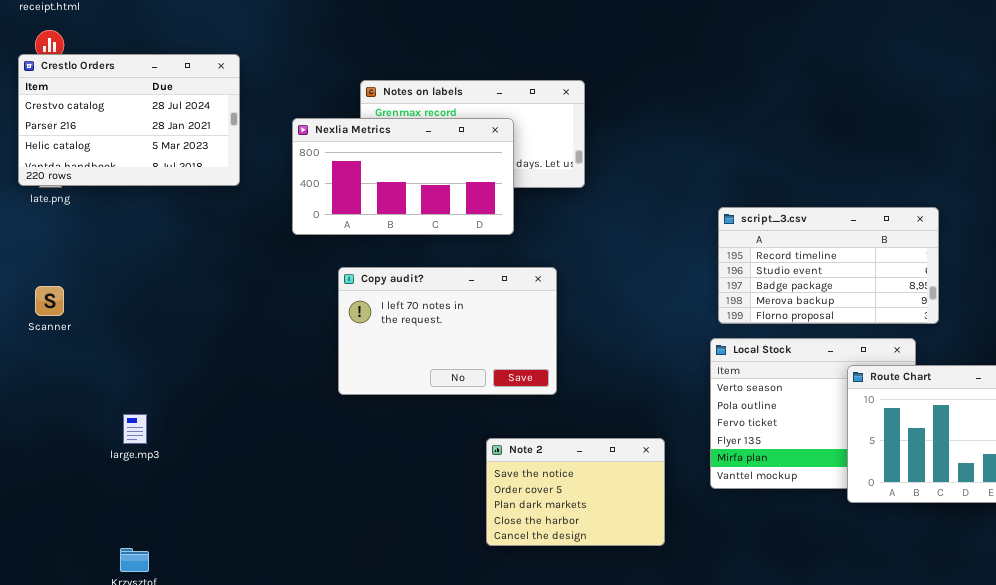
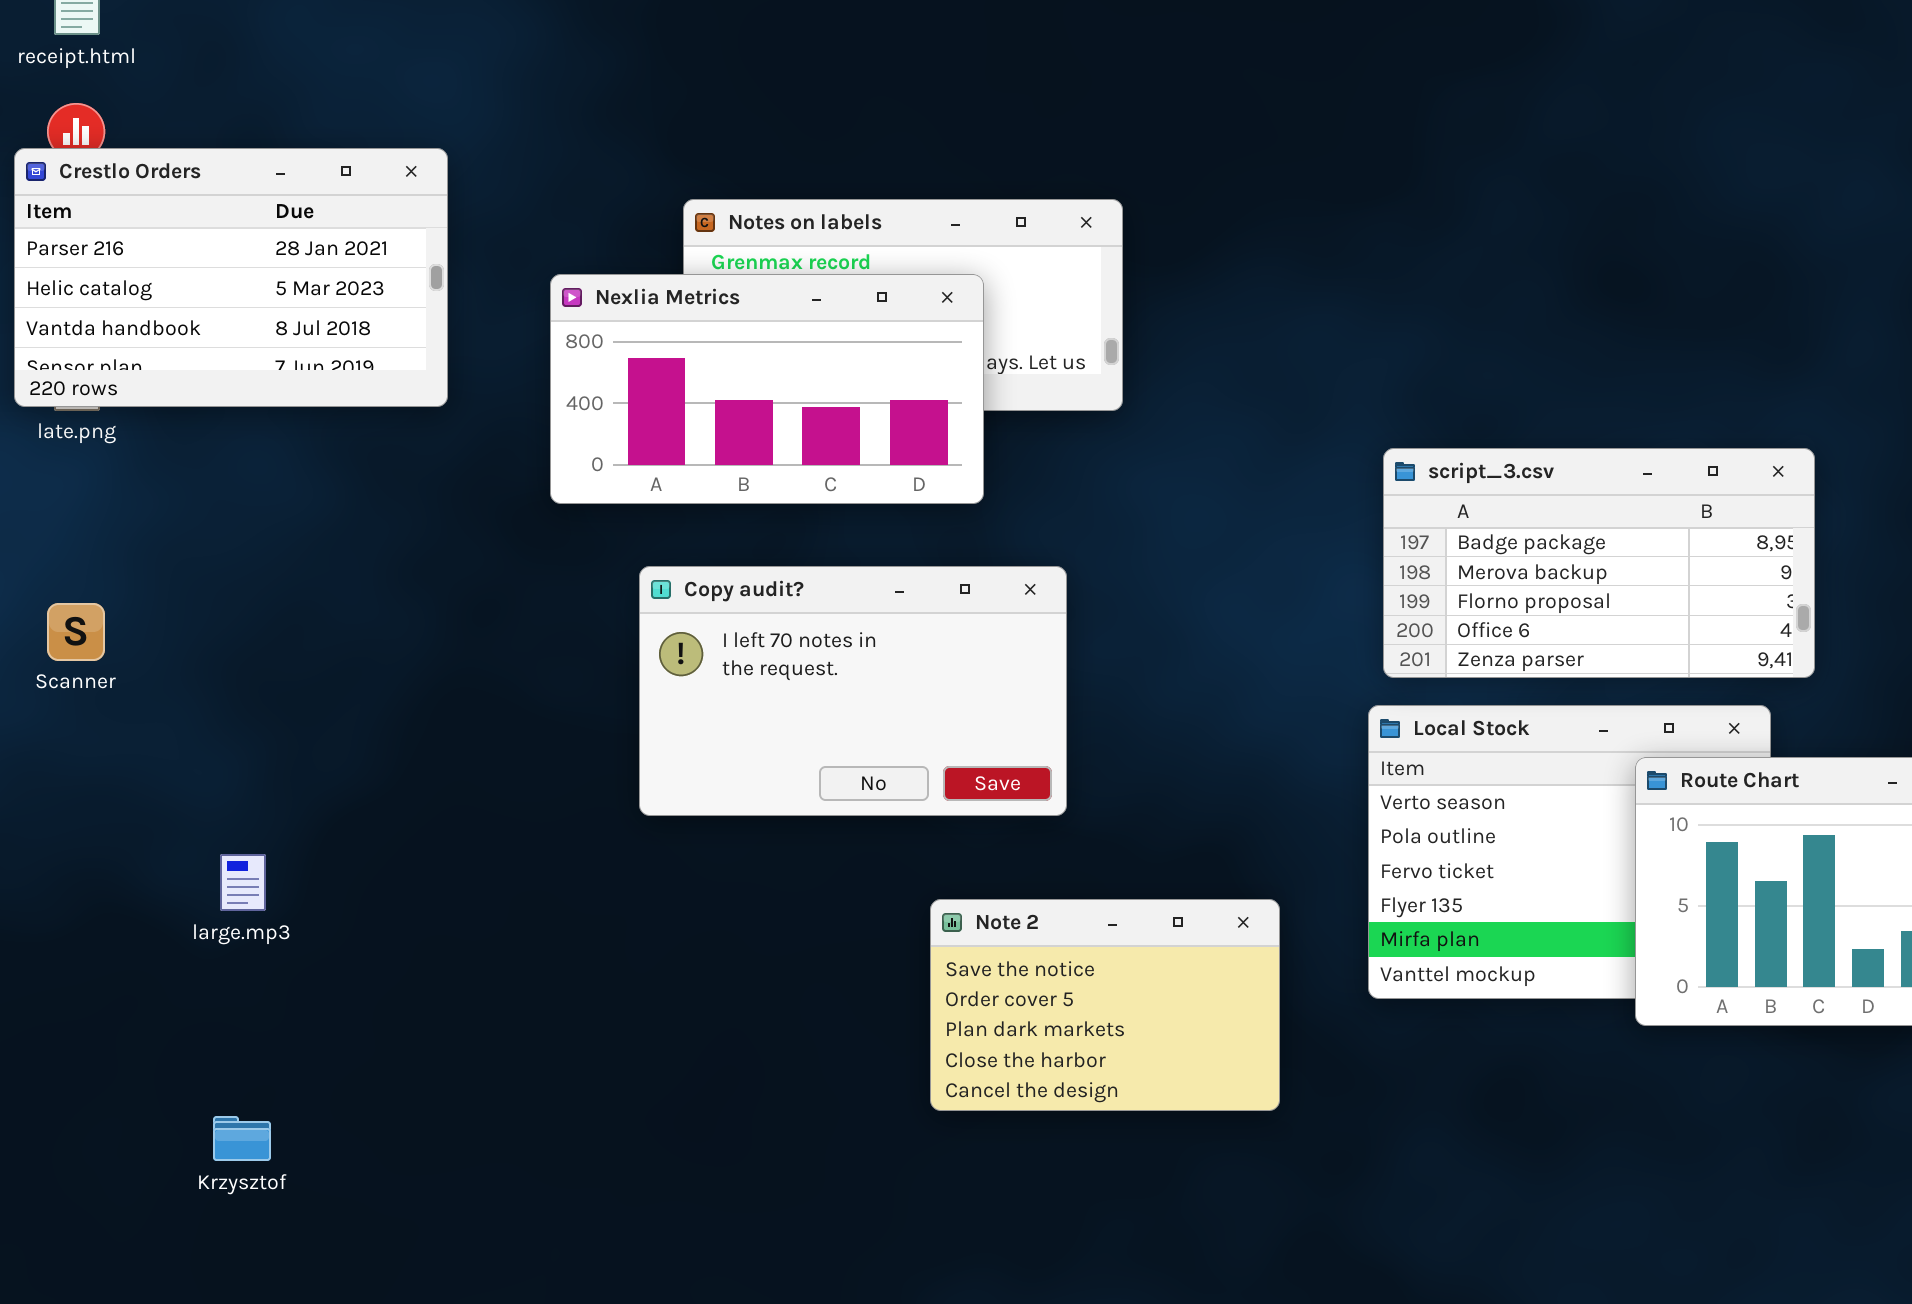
Crestlo Orders: [18,54,240,186] -> [14,148,448,407], scrolled down 1 row
script_3.csv: [718,207,939,324] -> [1383,448,1815,678], scrolled down 2 rows

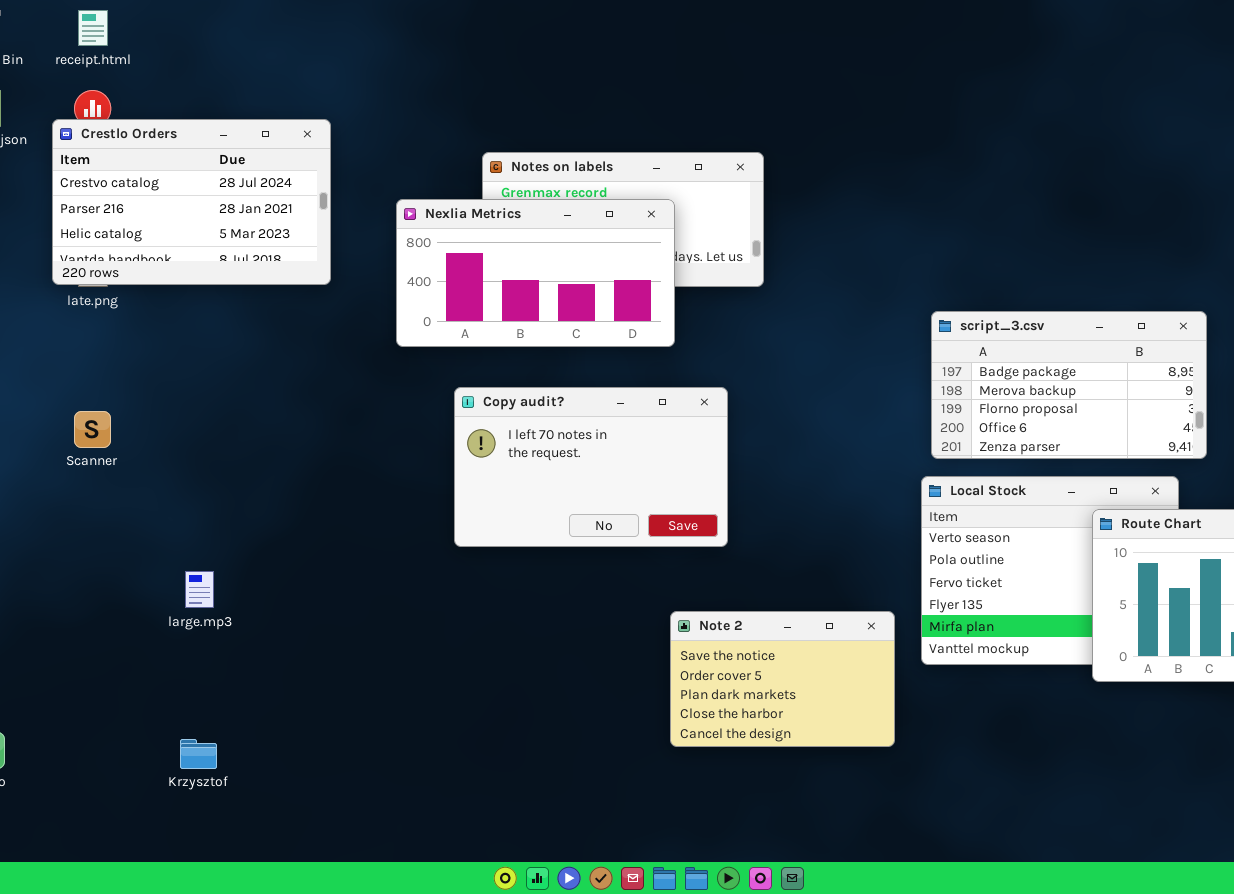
Crestlo Orders: [14,148,448,407] -> [52,119,331,285], scrolled up 1 row
Note 2: [930,899,1280,1111] -> [670,611,895,747], moved

